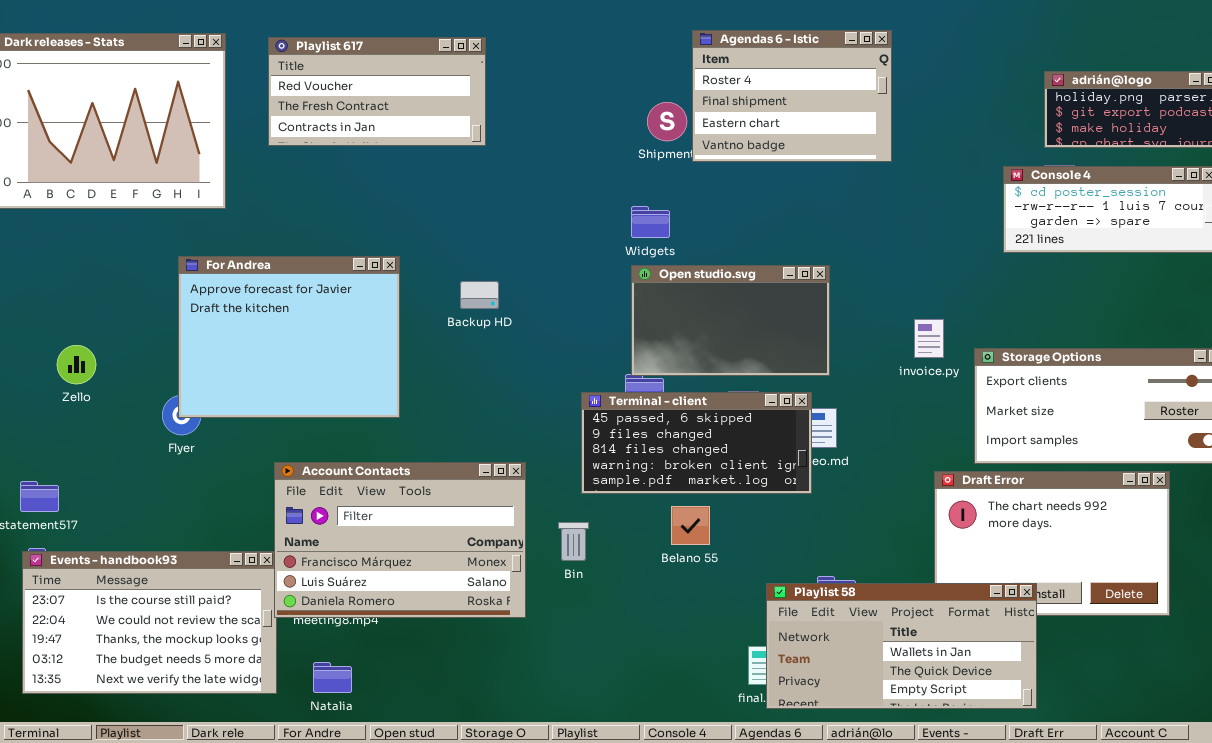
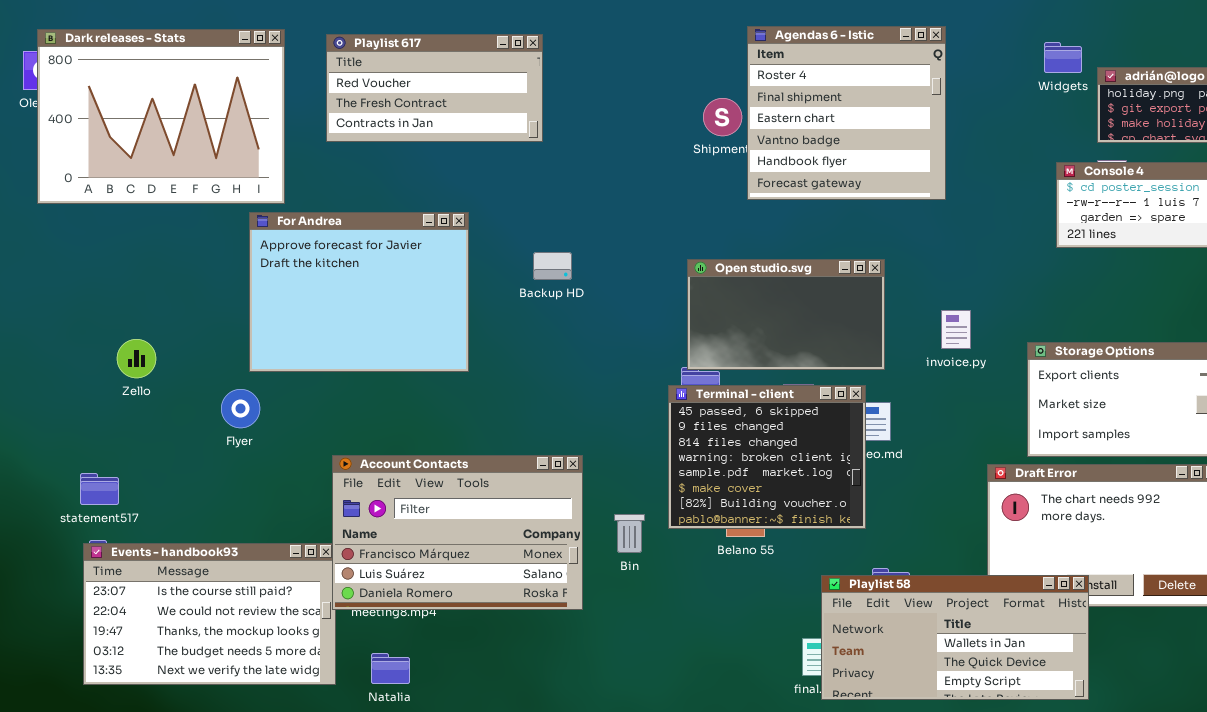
Agendas 6 - Istic: [692,30,892,162] -> [747,26,946,200], resized
Widgets: [631,206,670,238] -> [1044,42,1082,73], moved
For Andrea: [178,256,400,418] -> [249,212,469,372], moved
Backup HD: [460,281,499,309] -> [533,252,572,280], moved
invoice.py: [914,319,944,358] -> [941,310,971,349], moved
Terminal - client: [581,392,812,494] -> [668,385,866,529], resized

